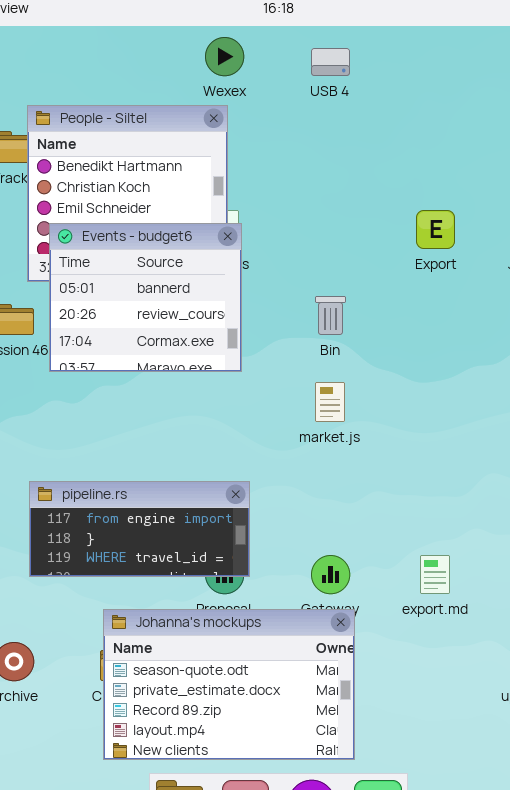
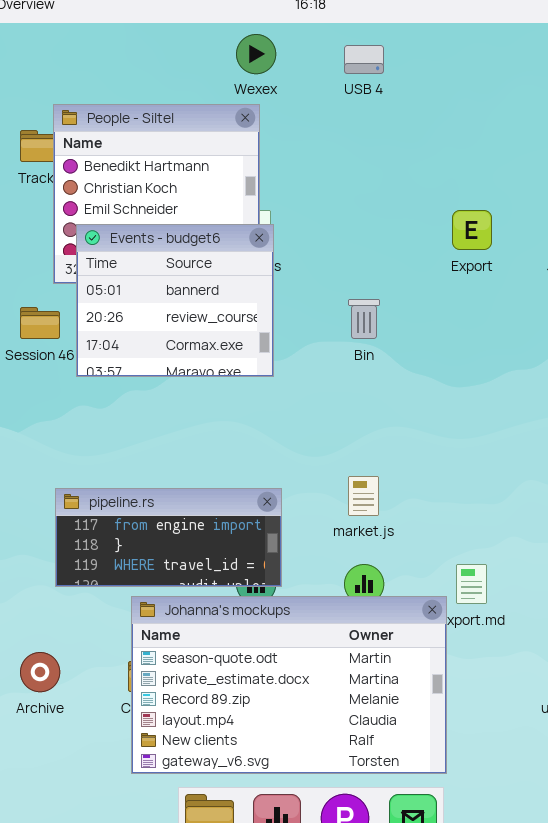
market.js: [315,382,345,422] -> [348,476,379,516], moved
Johanna's mockups: [103,609,355,760] -> [131,596,447,774], resized

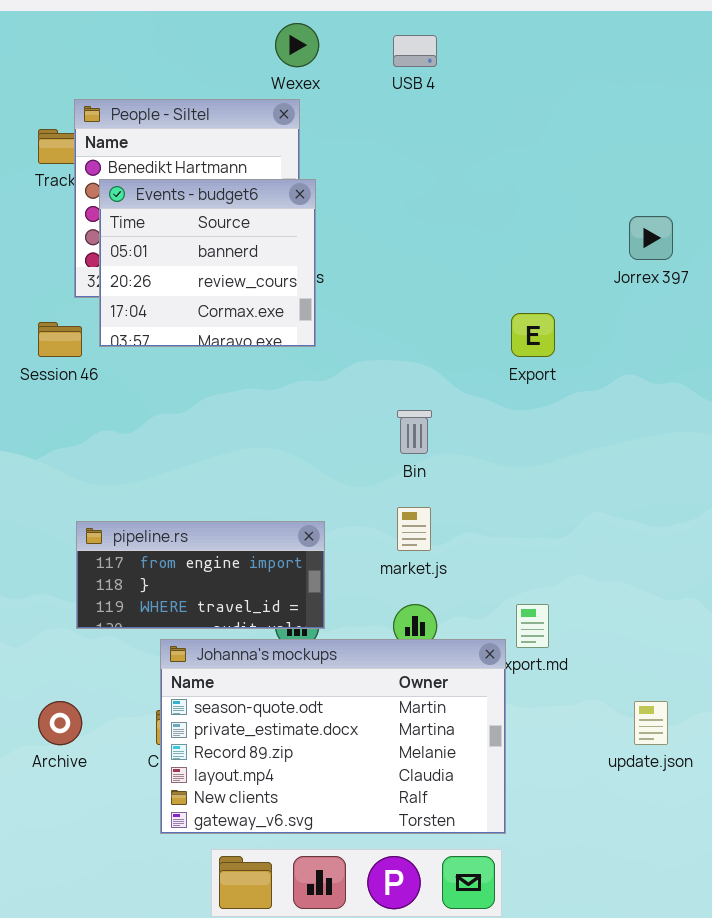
Export: [452,210,492,250] -> [511,313,555,357], moved
Events - budget6: [76,224,274,377] -> [99,179,316,347], moved
Bin: [348,299,380,339] -> [397,410,432,454], moved

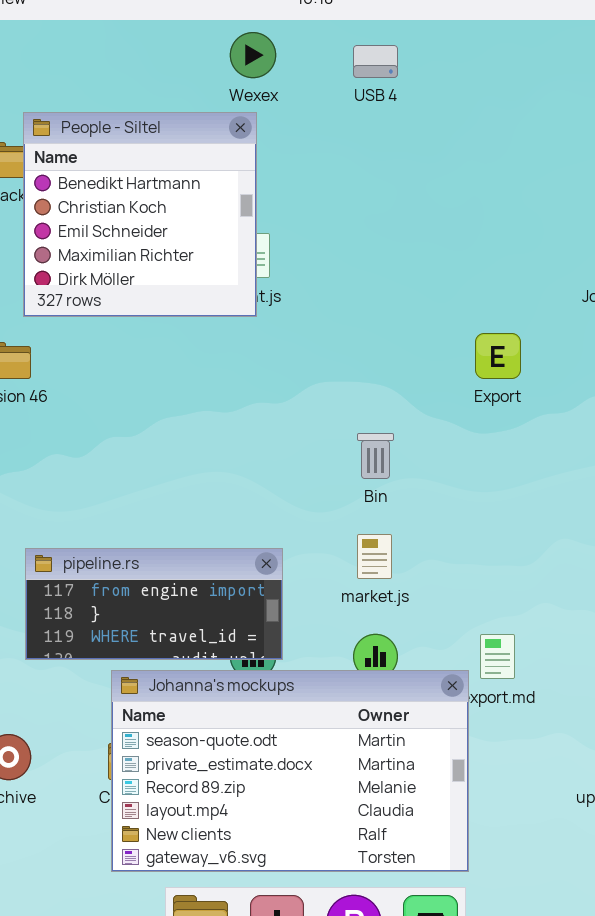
Events - budget6: [99,179,316,347] -> none, closed

